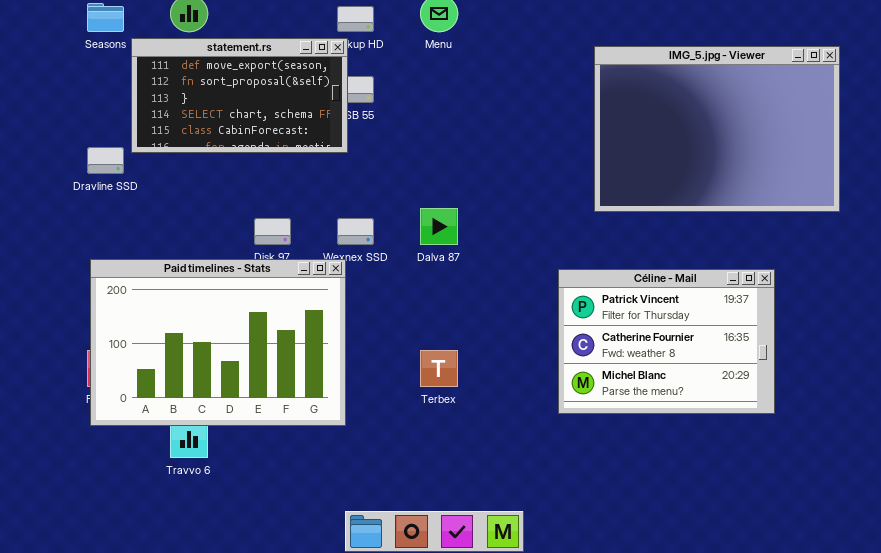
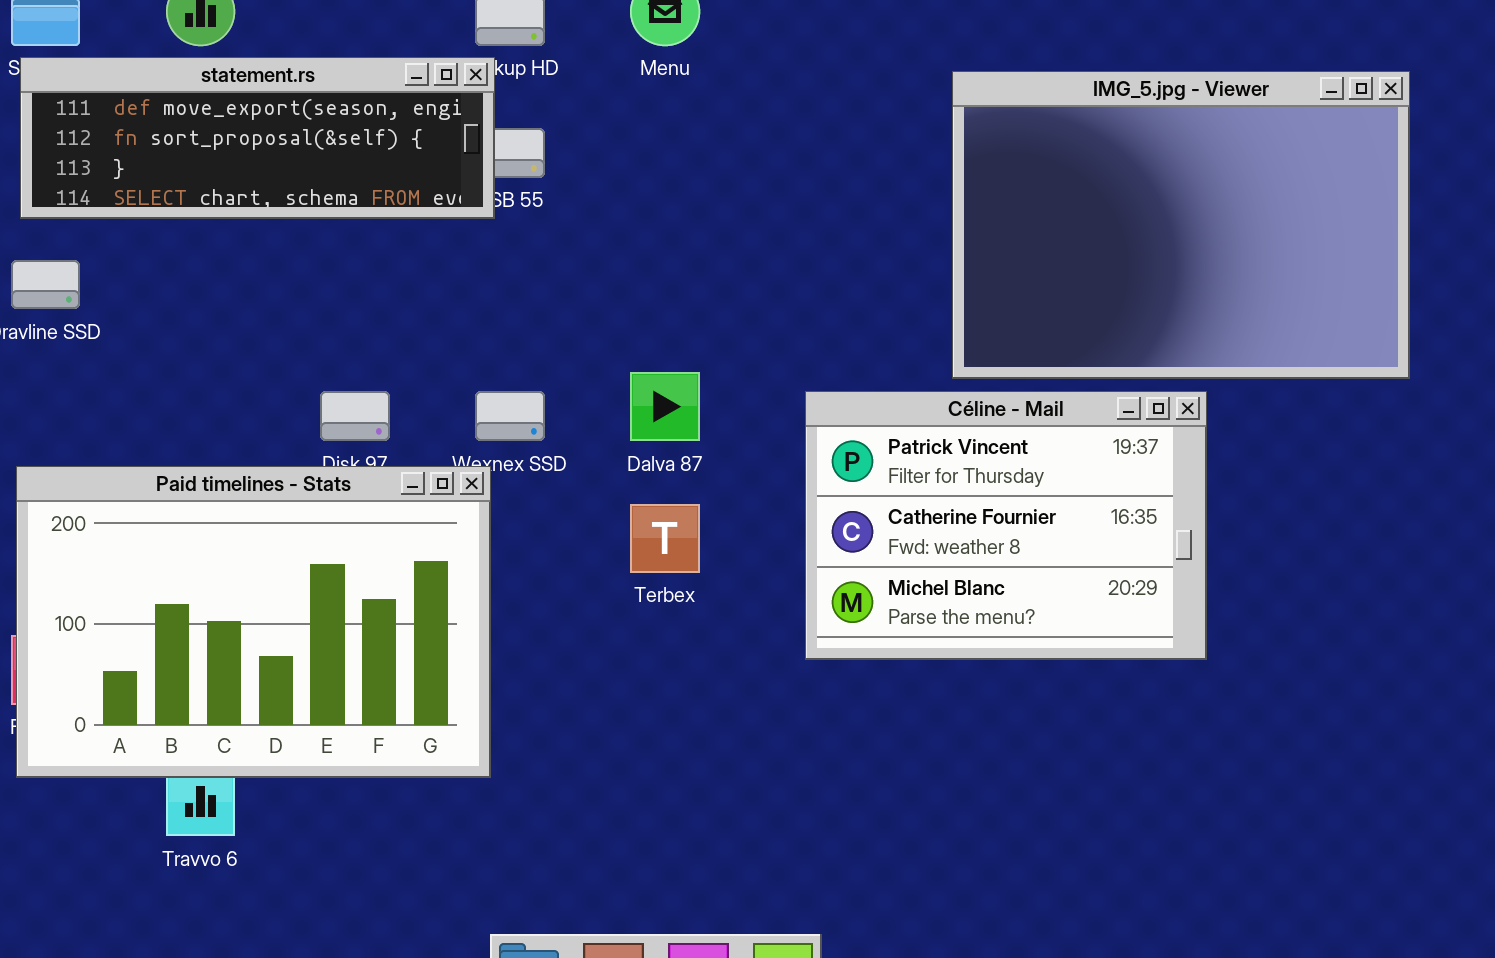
statement.rs: [131,38,348,153] -> [20,57,495,219], resized
Céline - Mail: [558,269,775,414] -> [805,391,1207,660], moved
Terbex: [420,350,458,387] -> [630,504,700,573], moved

